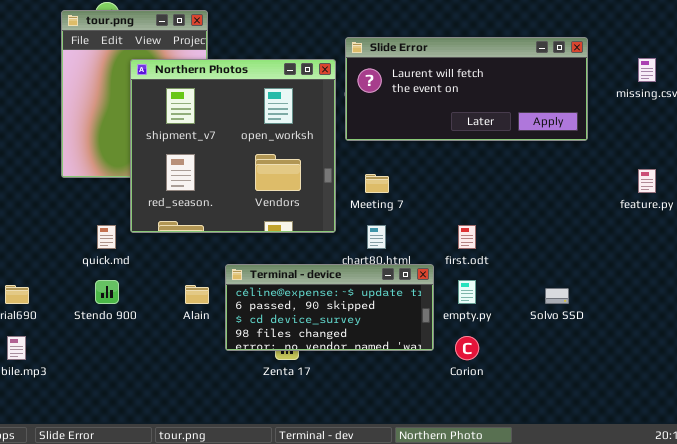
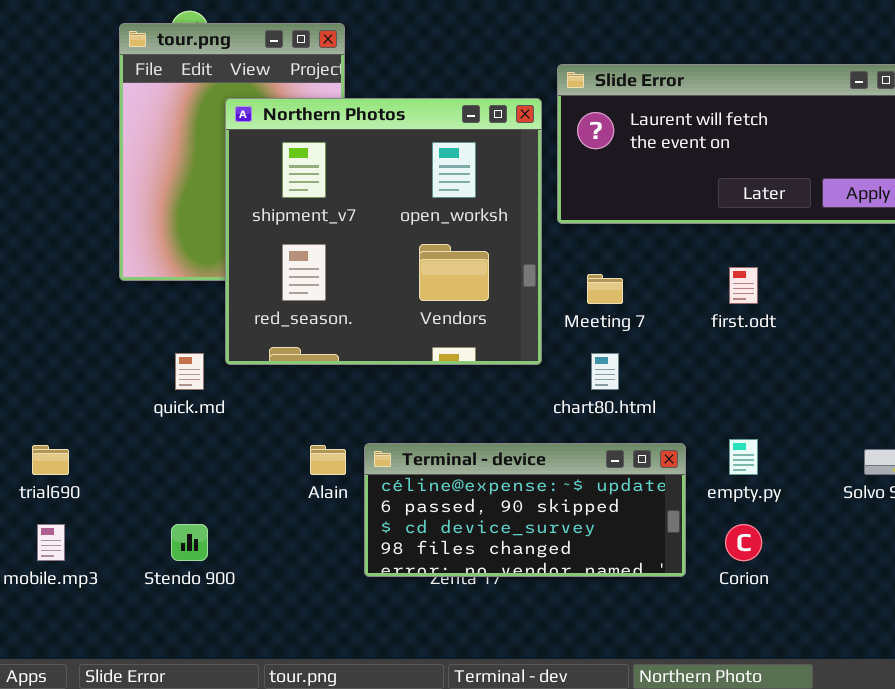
first.odt: [458,225,476,249] -> [729,267,758,304], moved
Terminal - device: [225,264,434,351] -> [364,443,686,577], moved
Stendo 900: [95,280,119,304] -> [171,524,208,561], moved

